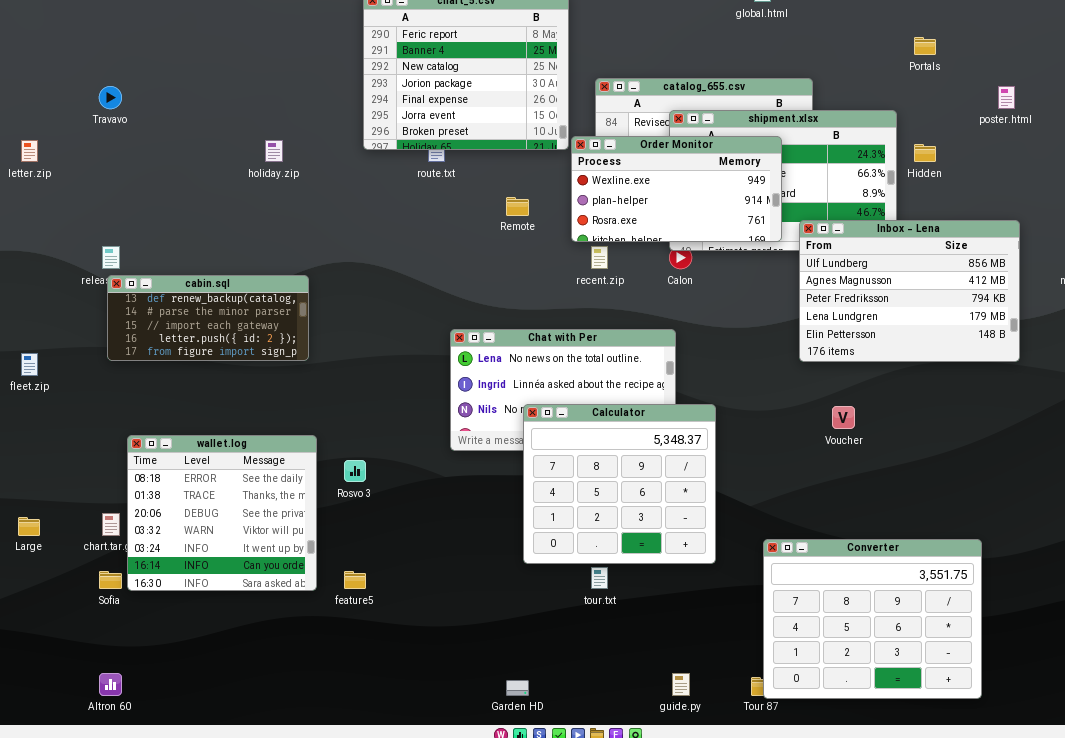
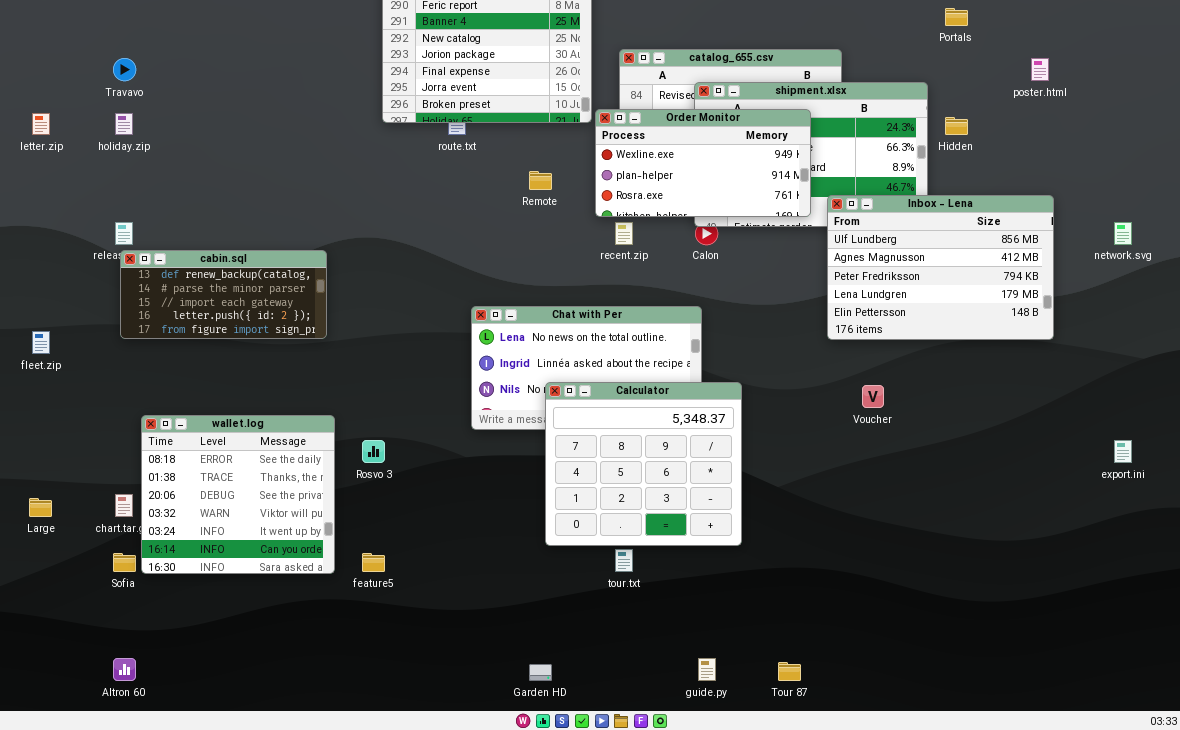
holiday.zip: [265,140,283,162] -> [115,113,133,135], moved
Converter: [763,539,982,699] -> none, closed

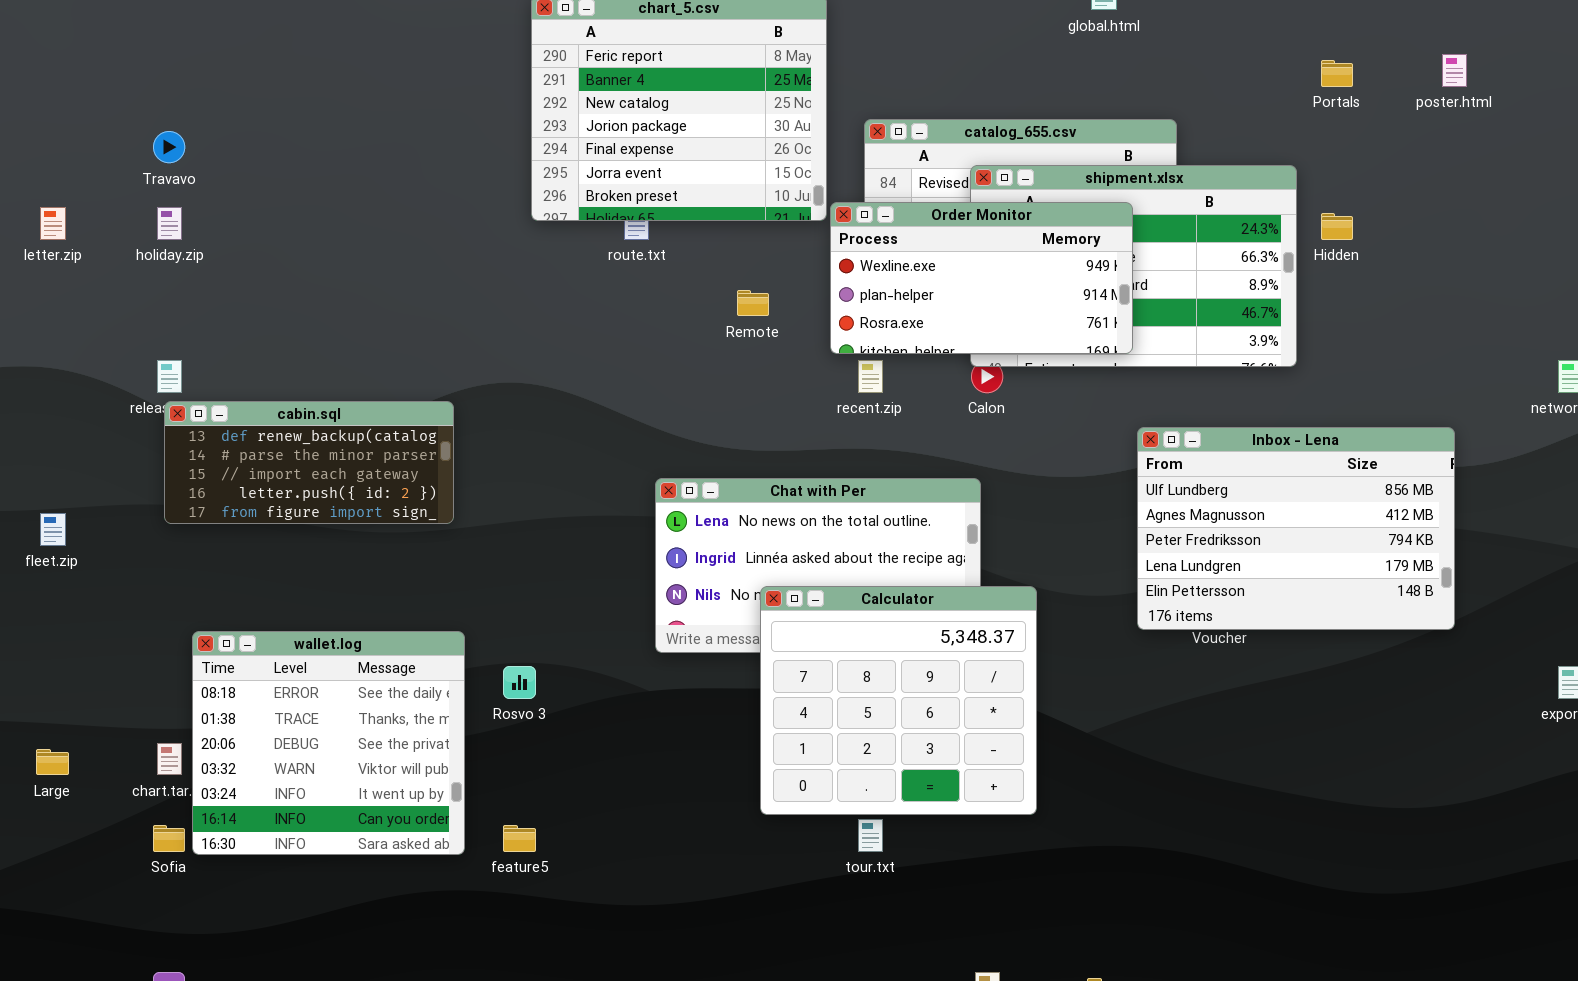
poster.html: [1031,58,1049,81] -> [1442,54,1467,87], moved
Inbox - Lena: [827,195,1054,340] -> [1137,427,1455,630], moved

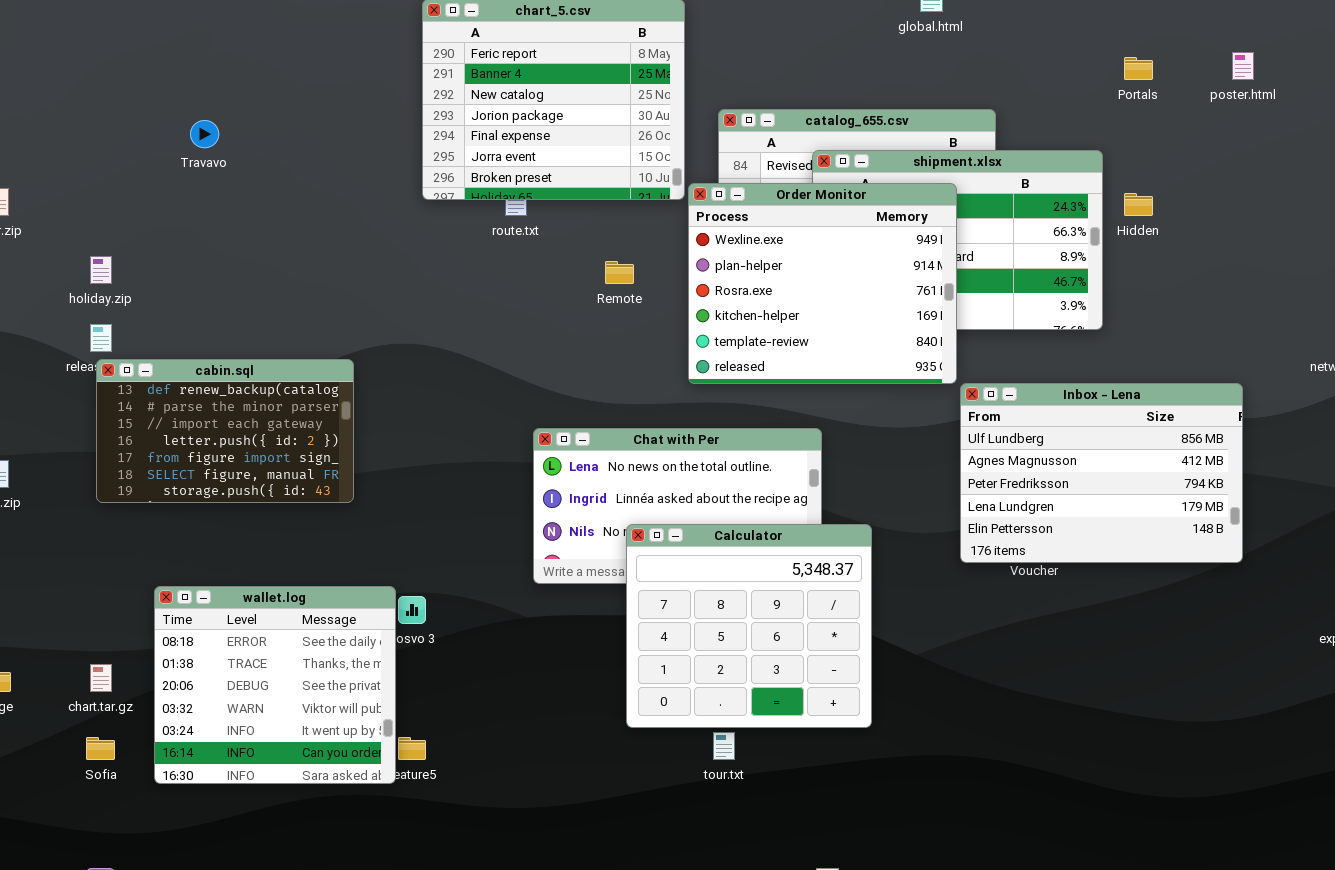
Travavo: [153,131,185,163] -> [190,120,219,148], moved
Order Monitor: [830,202,1133,354] -> [688,183,957,384], resized
holiday.zip: [157,207,182,240] -> [90,256,112,284], moved
cabin.sql: [164,401,454,524] -> [96,359,354,503], resized
wallet.log: [192,631,465,855] -> [154,586,396,784], moved

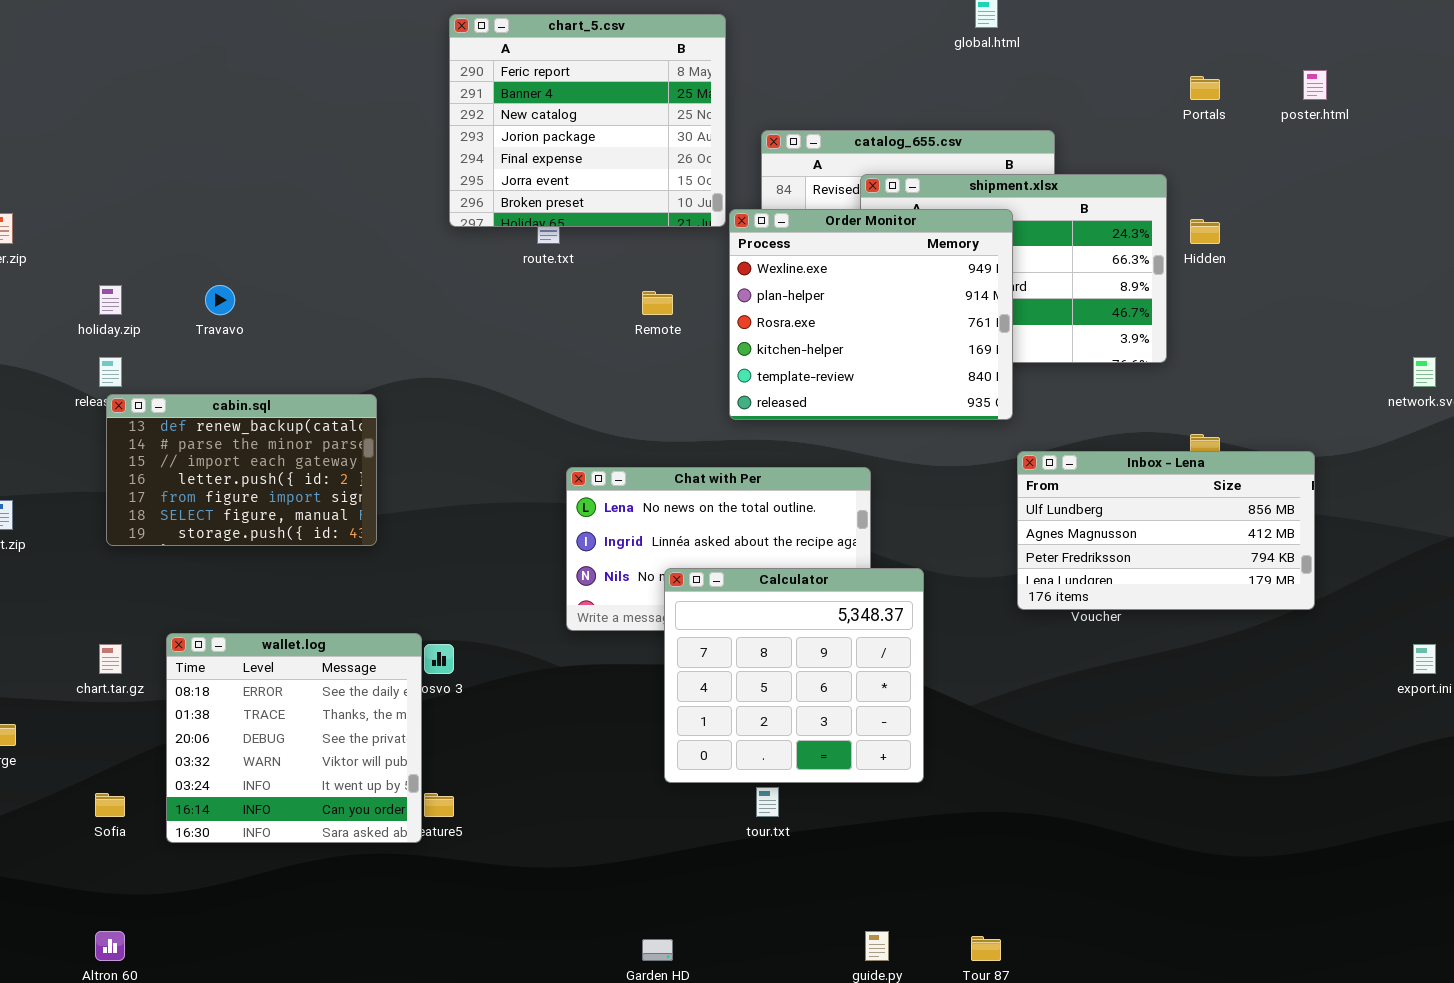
Travavo: [190,120,219,148] -> [205,285,235,315], moved
Inbox - Lena: [960,383,1243,563] -> [1017,451,1315,610], resized
chart.tar.gz: [90,664,112,692] -> [99,644,122,674], moved

